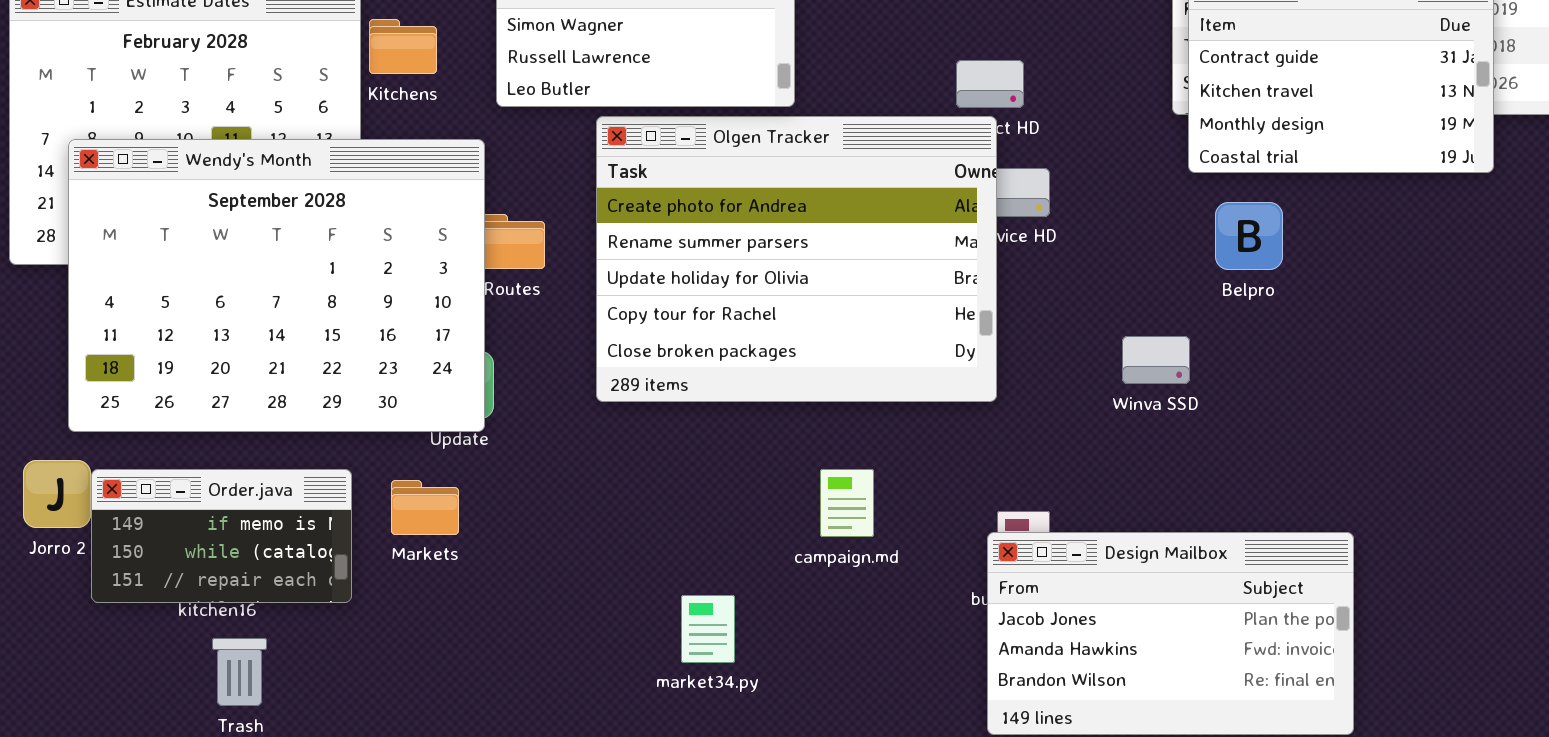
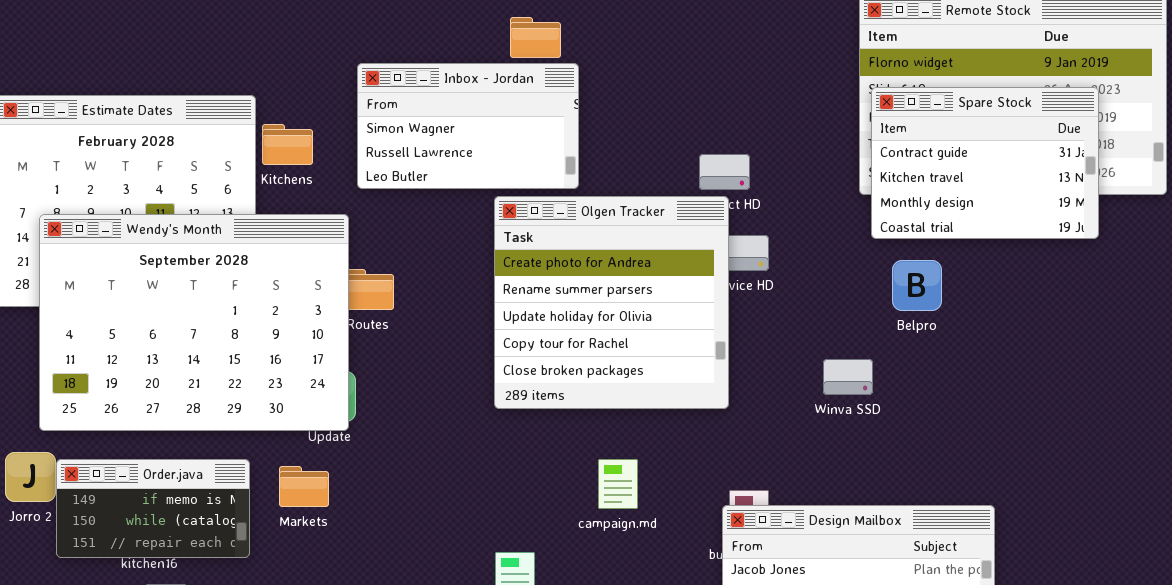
Olgen Tracker: [596,116,997,402] -> [494,196,729,409], resized

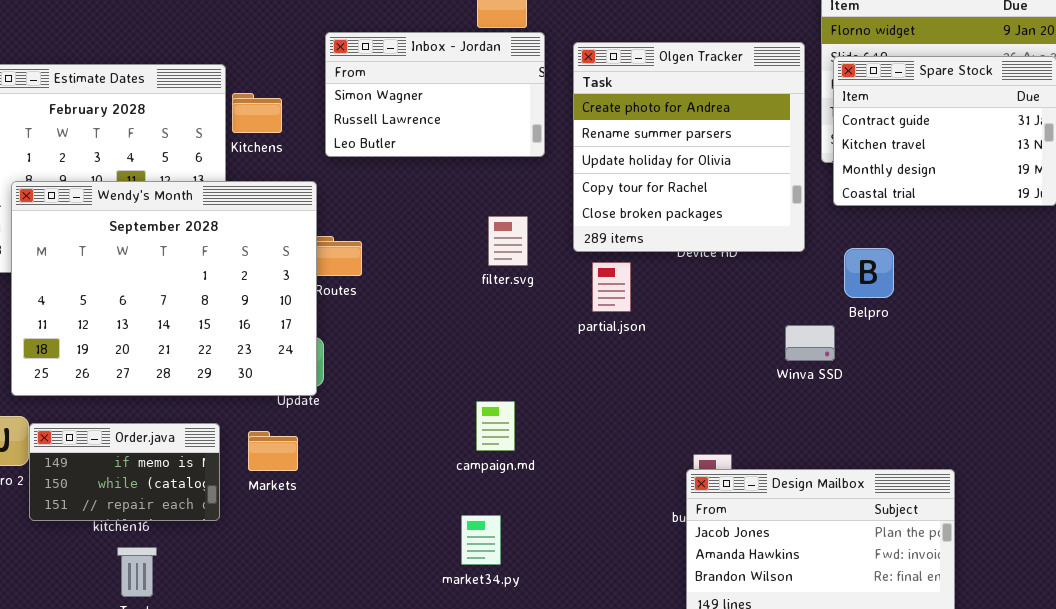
Olgen Tracker: [494,196,729,409] -> [573,42,805,252], moved
Belpro: [892,260,942,311] -> [844,248,894,298], moved
campaign.md: [598,459,638,509] -> [476,401,515,451], moved

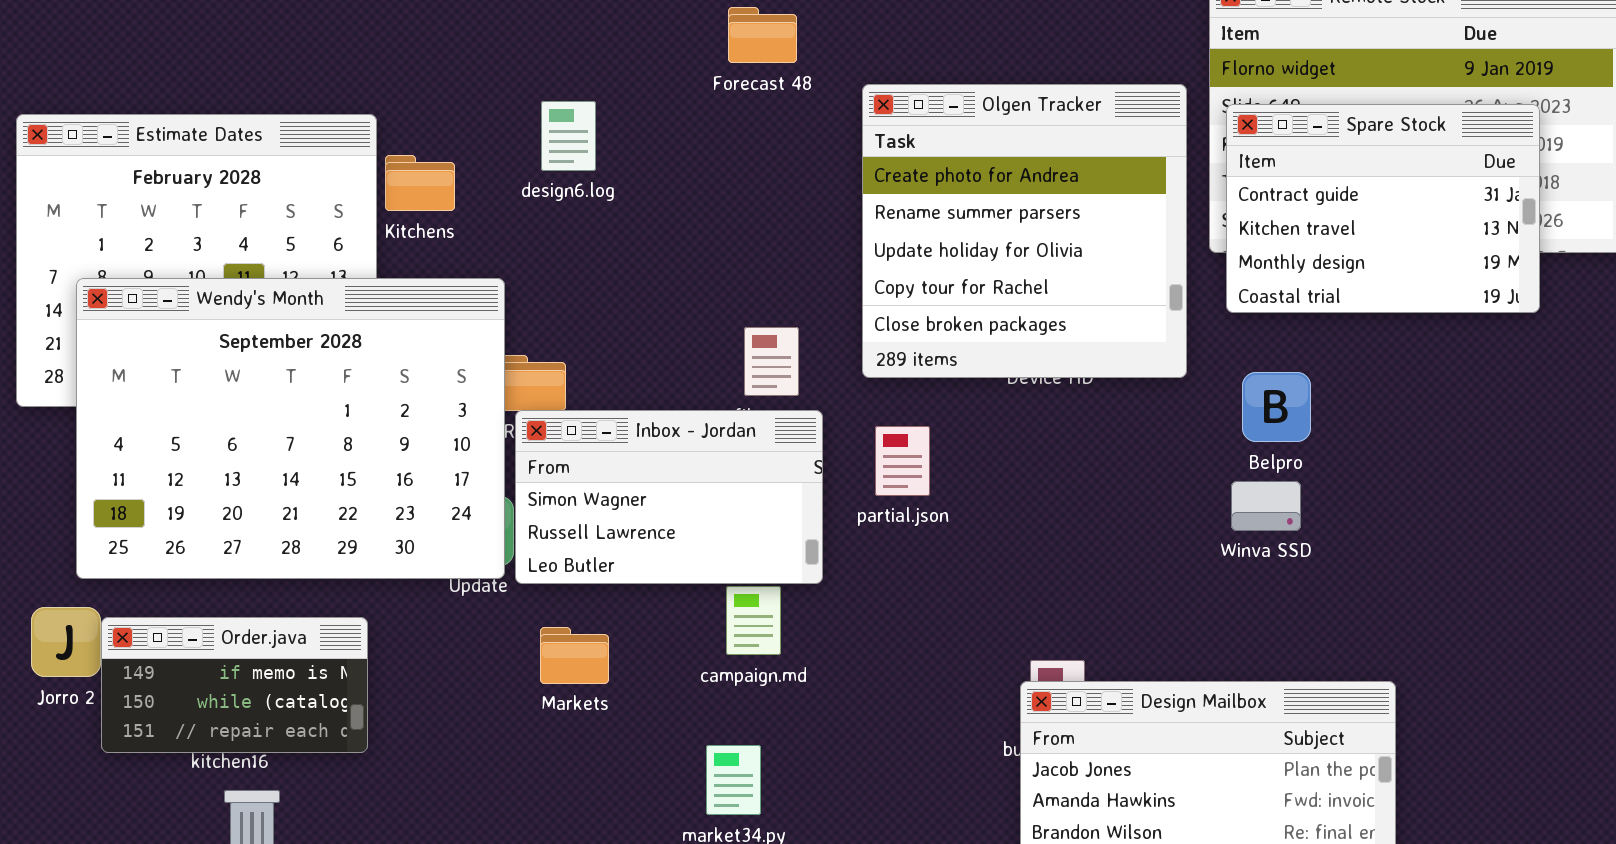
Inbox - Jordan: [325,32,545,157] -> [515,410,823,584], moved
partial.json: [592,262,631,312] -> [875,426,930,496], moved
Winva SSD: [785,325,835,361] -> [1231,481,1301,531], moved
Markets: [248,431,298,471] -> [540,627,609,684], moved

